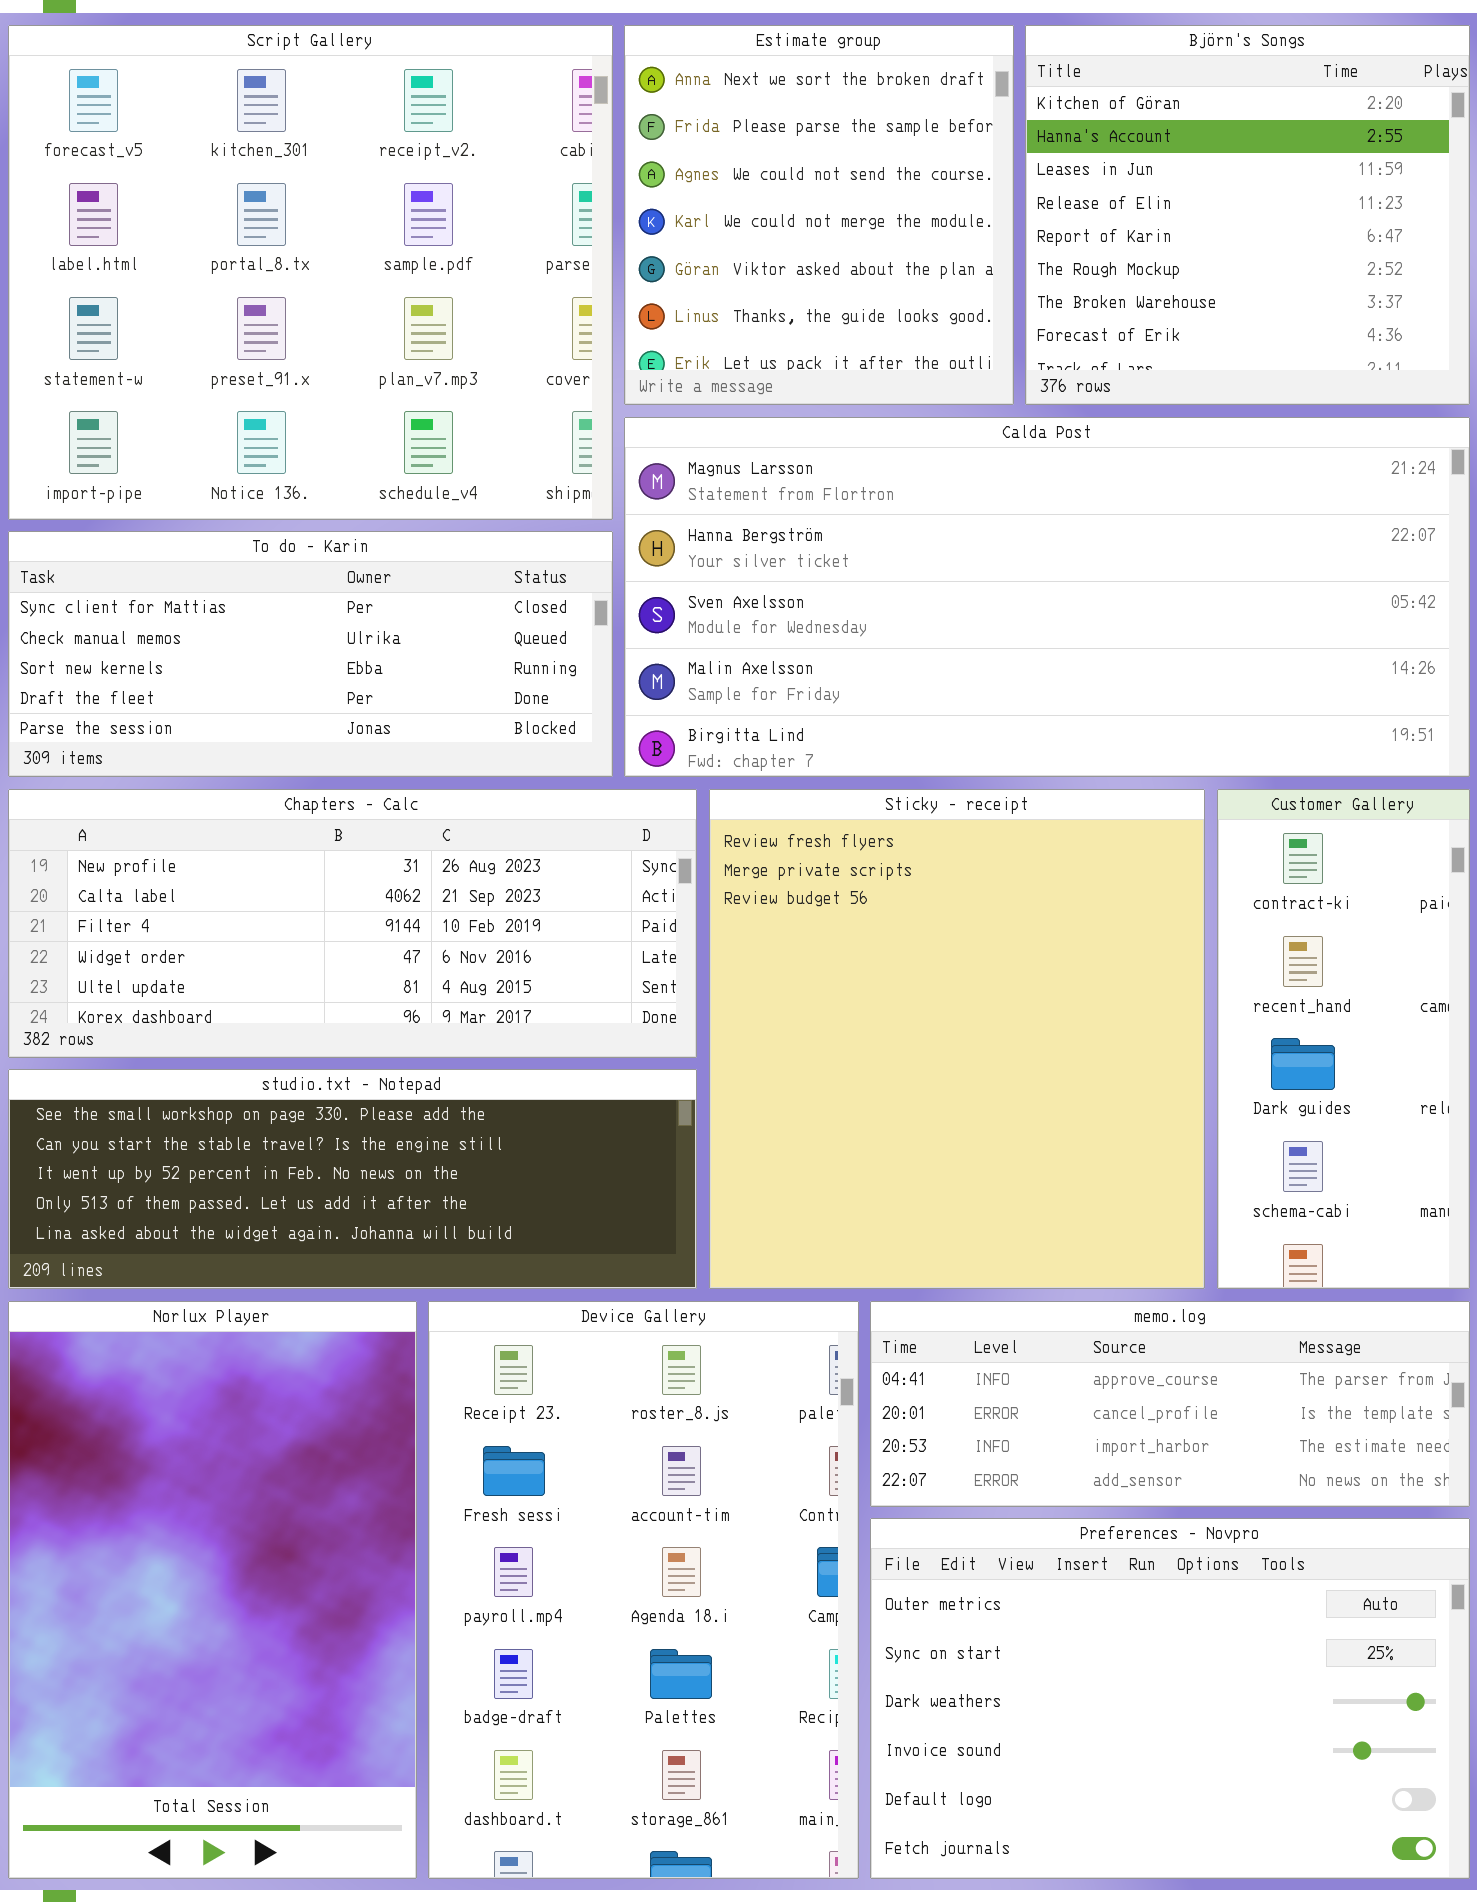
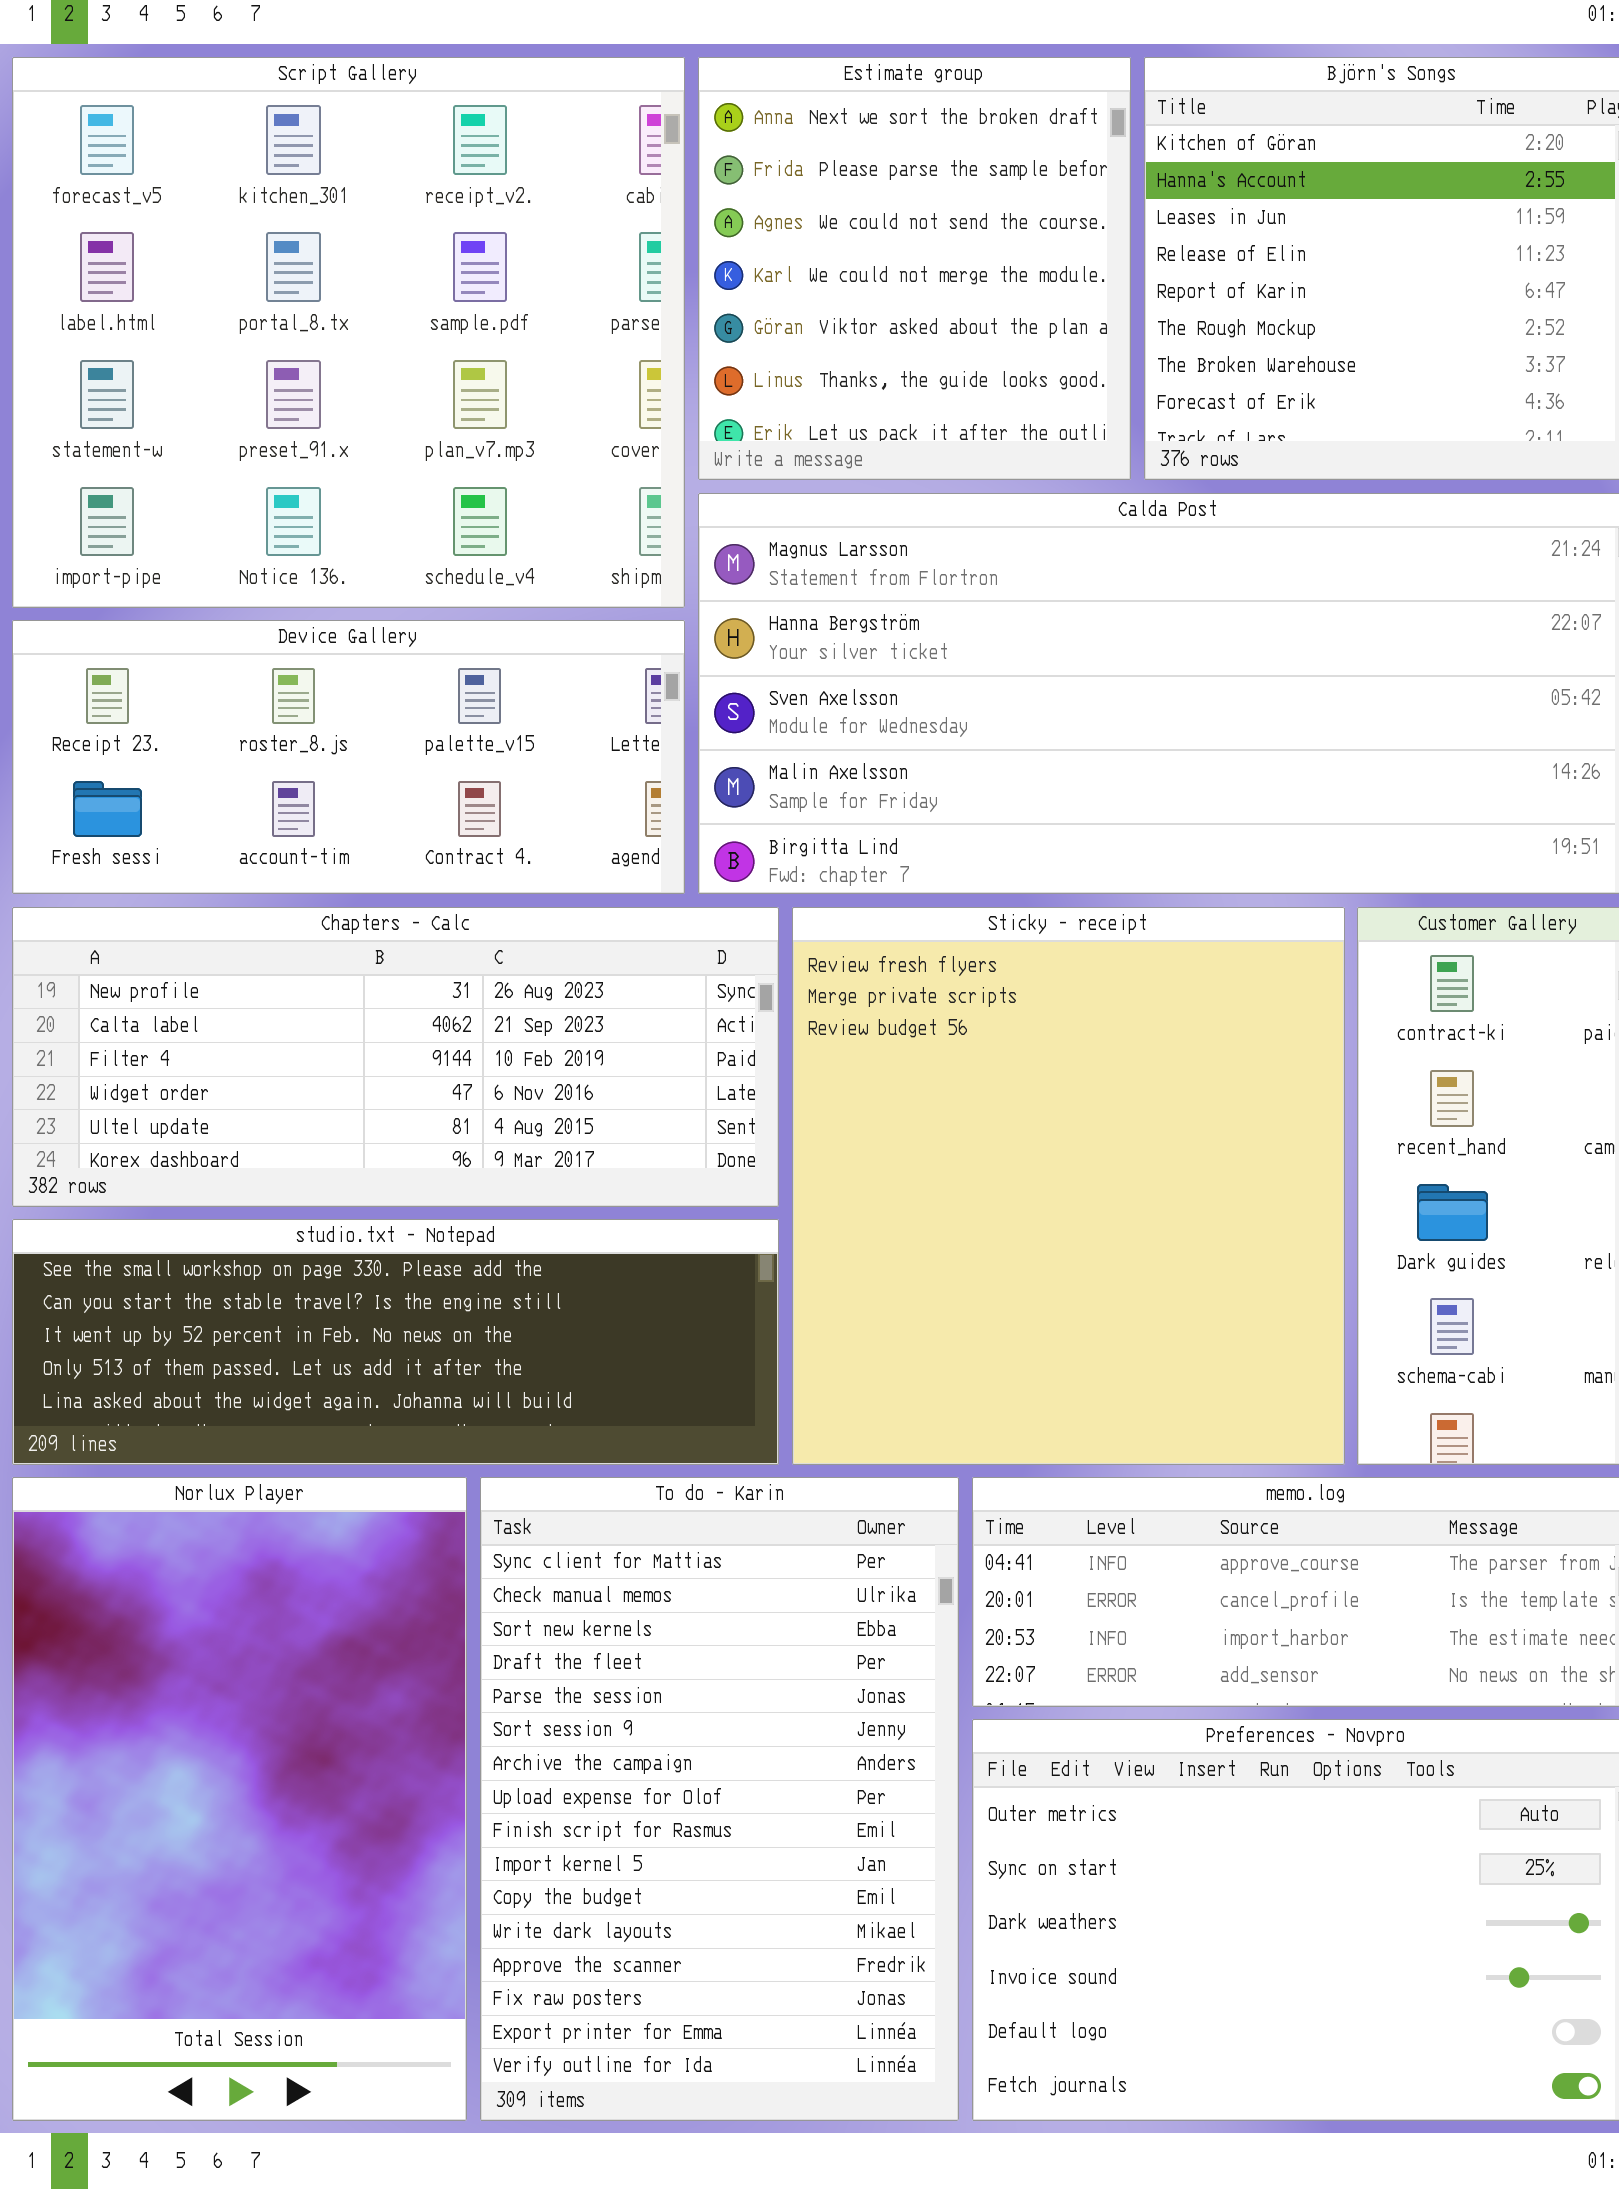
To do - Karin: [8,531,613,777] -> [480,1477,959,2121], moved, resized
Device Gallery: [428,1301,859,1879] -> [12,620,685,894], moved, resized

